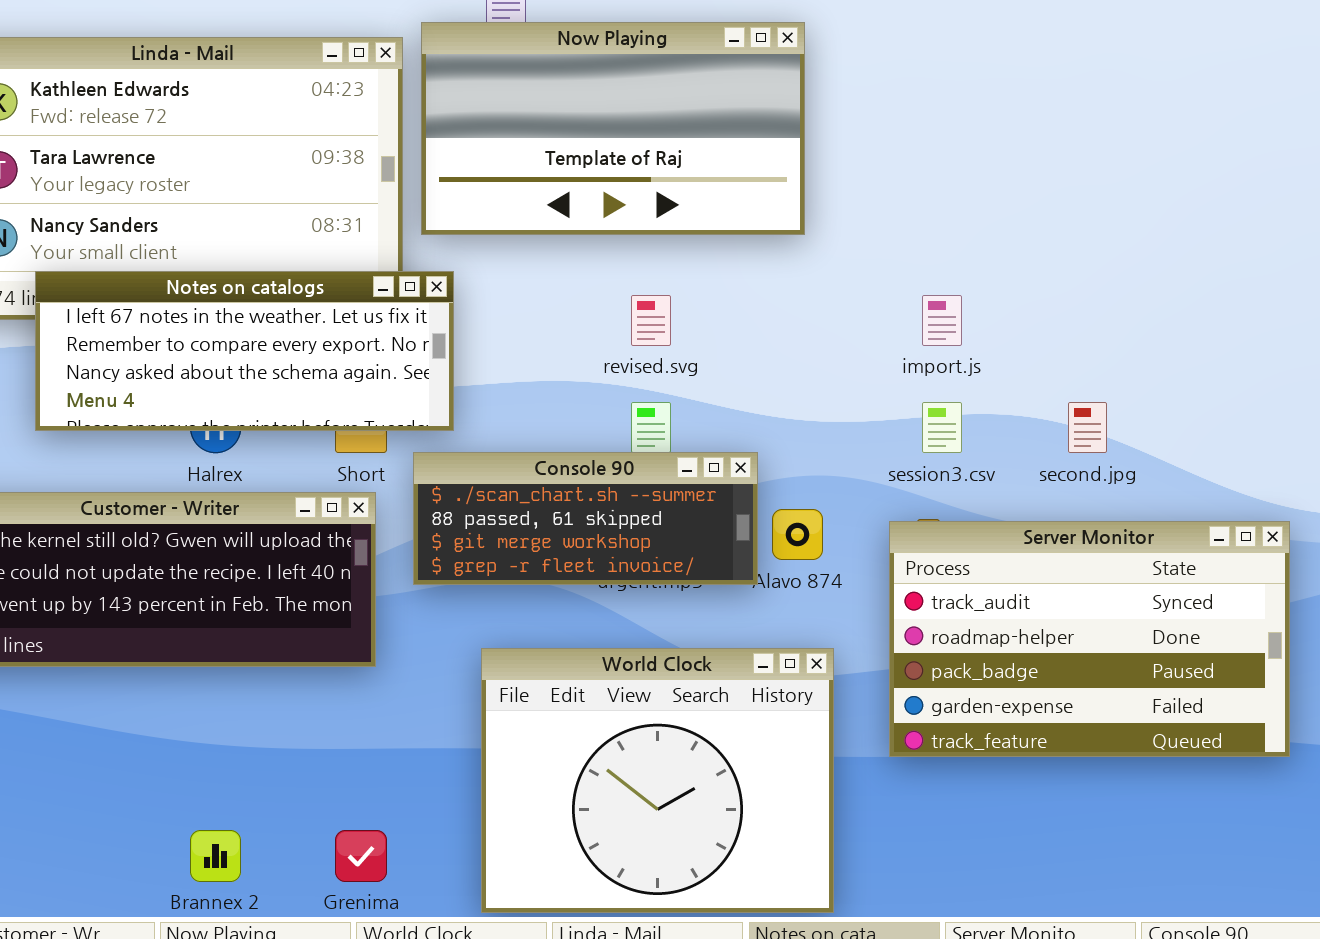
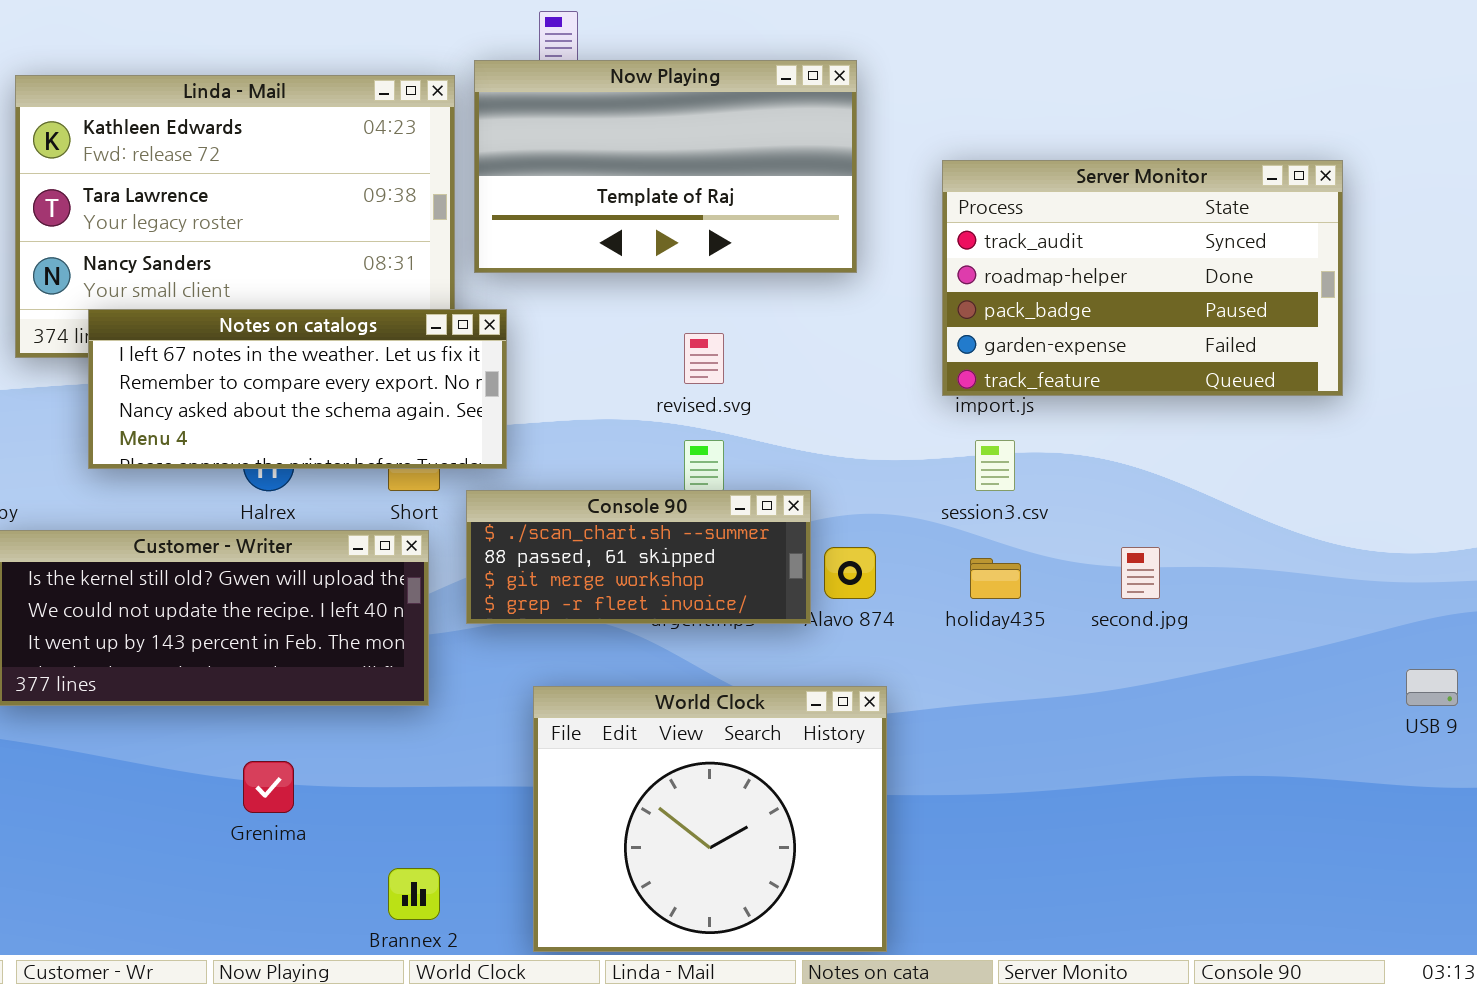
second.jpg: [1068,402,1107,453] -> [1121,547,1160,599], moved
Server Monitor: [889,521,1290,757] -> [942,160,1343,396], moved
Brannex 2: [190,830,241,882] -> [388,868,440,920], moved
Grenima: [335,830,387,882] -> [243,761,294,813], moved

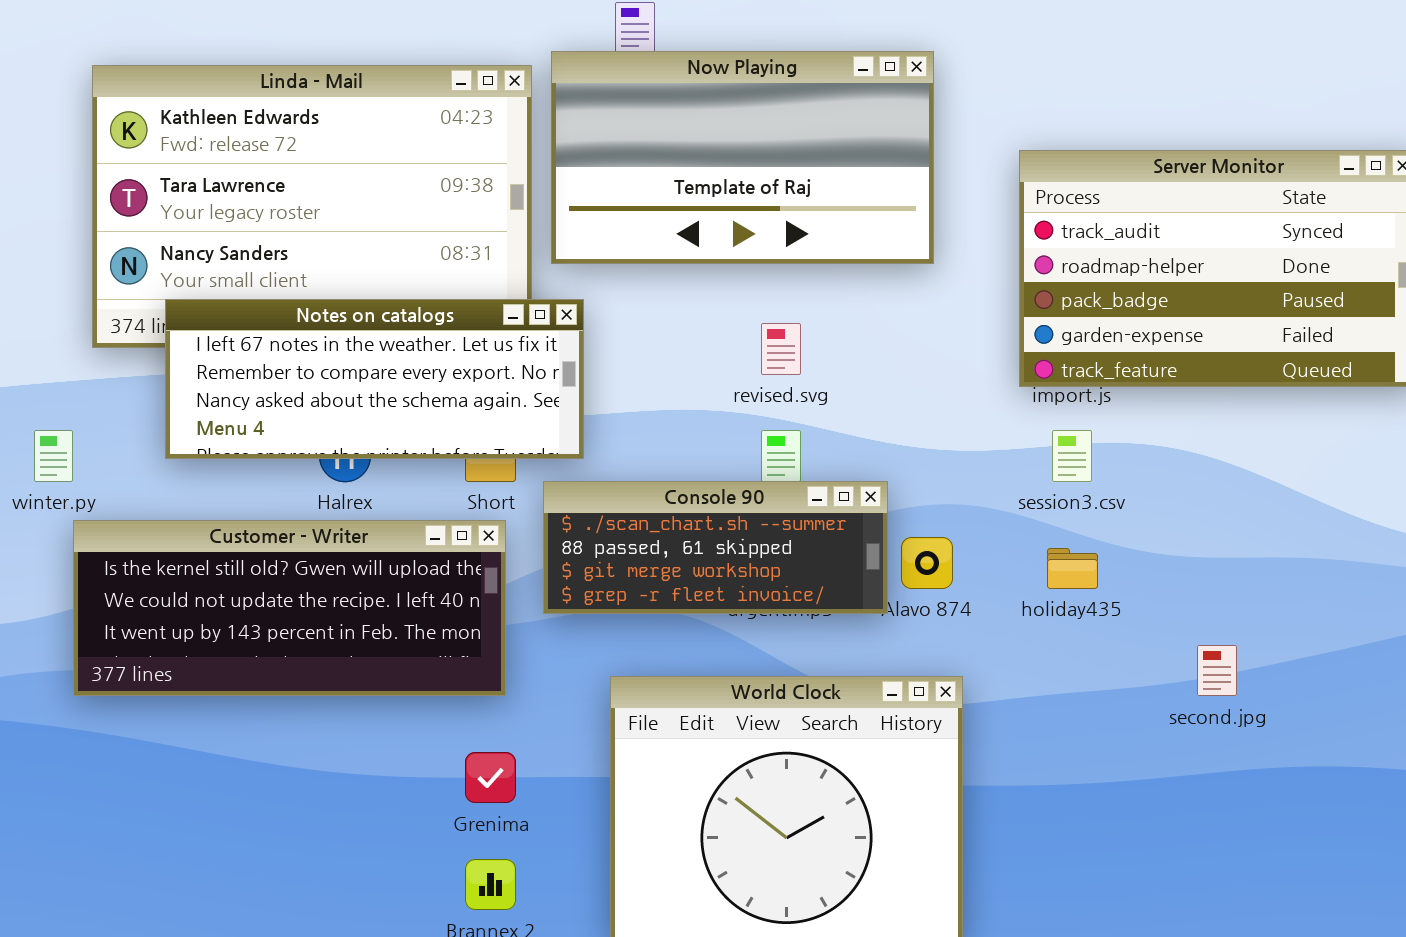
second.jpg: [1121,547,1160,599] -> [1197,645,1237,696], moved
Grenima: [243,761,294,813] -> [465,752,516,803], moved

